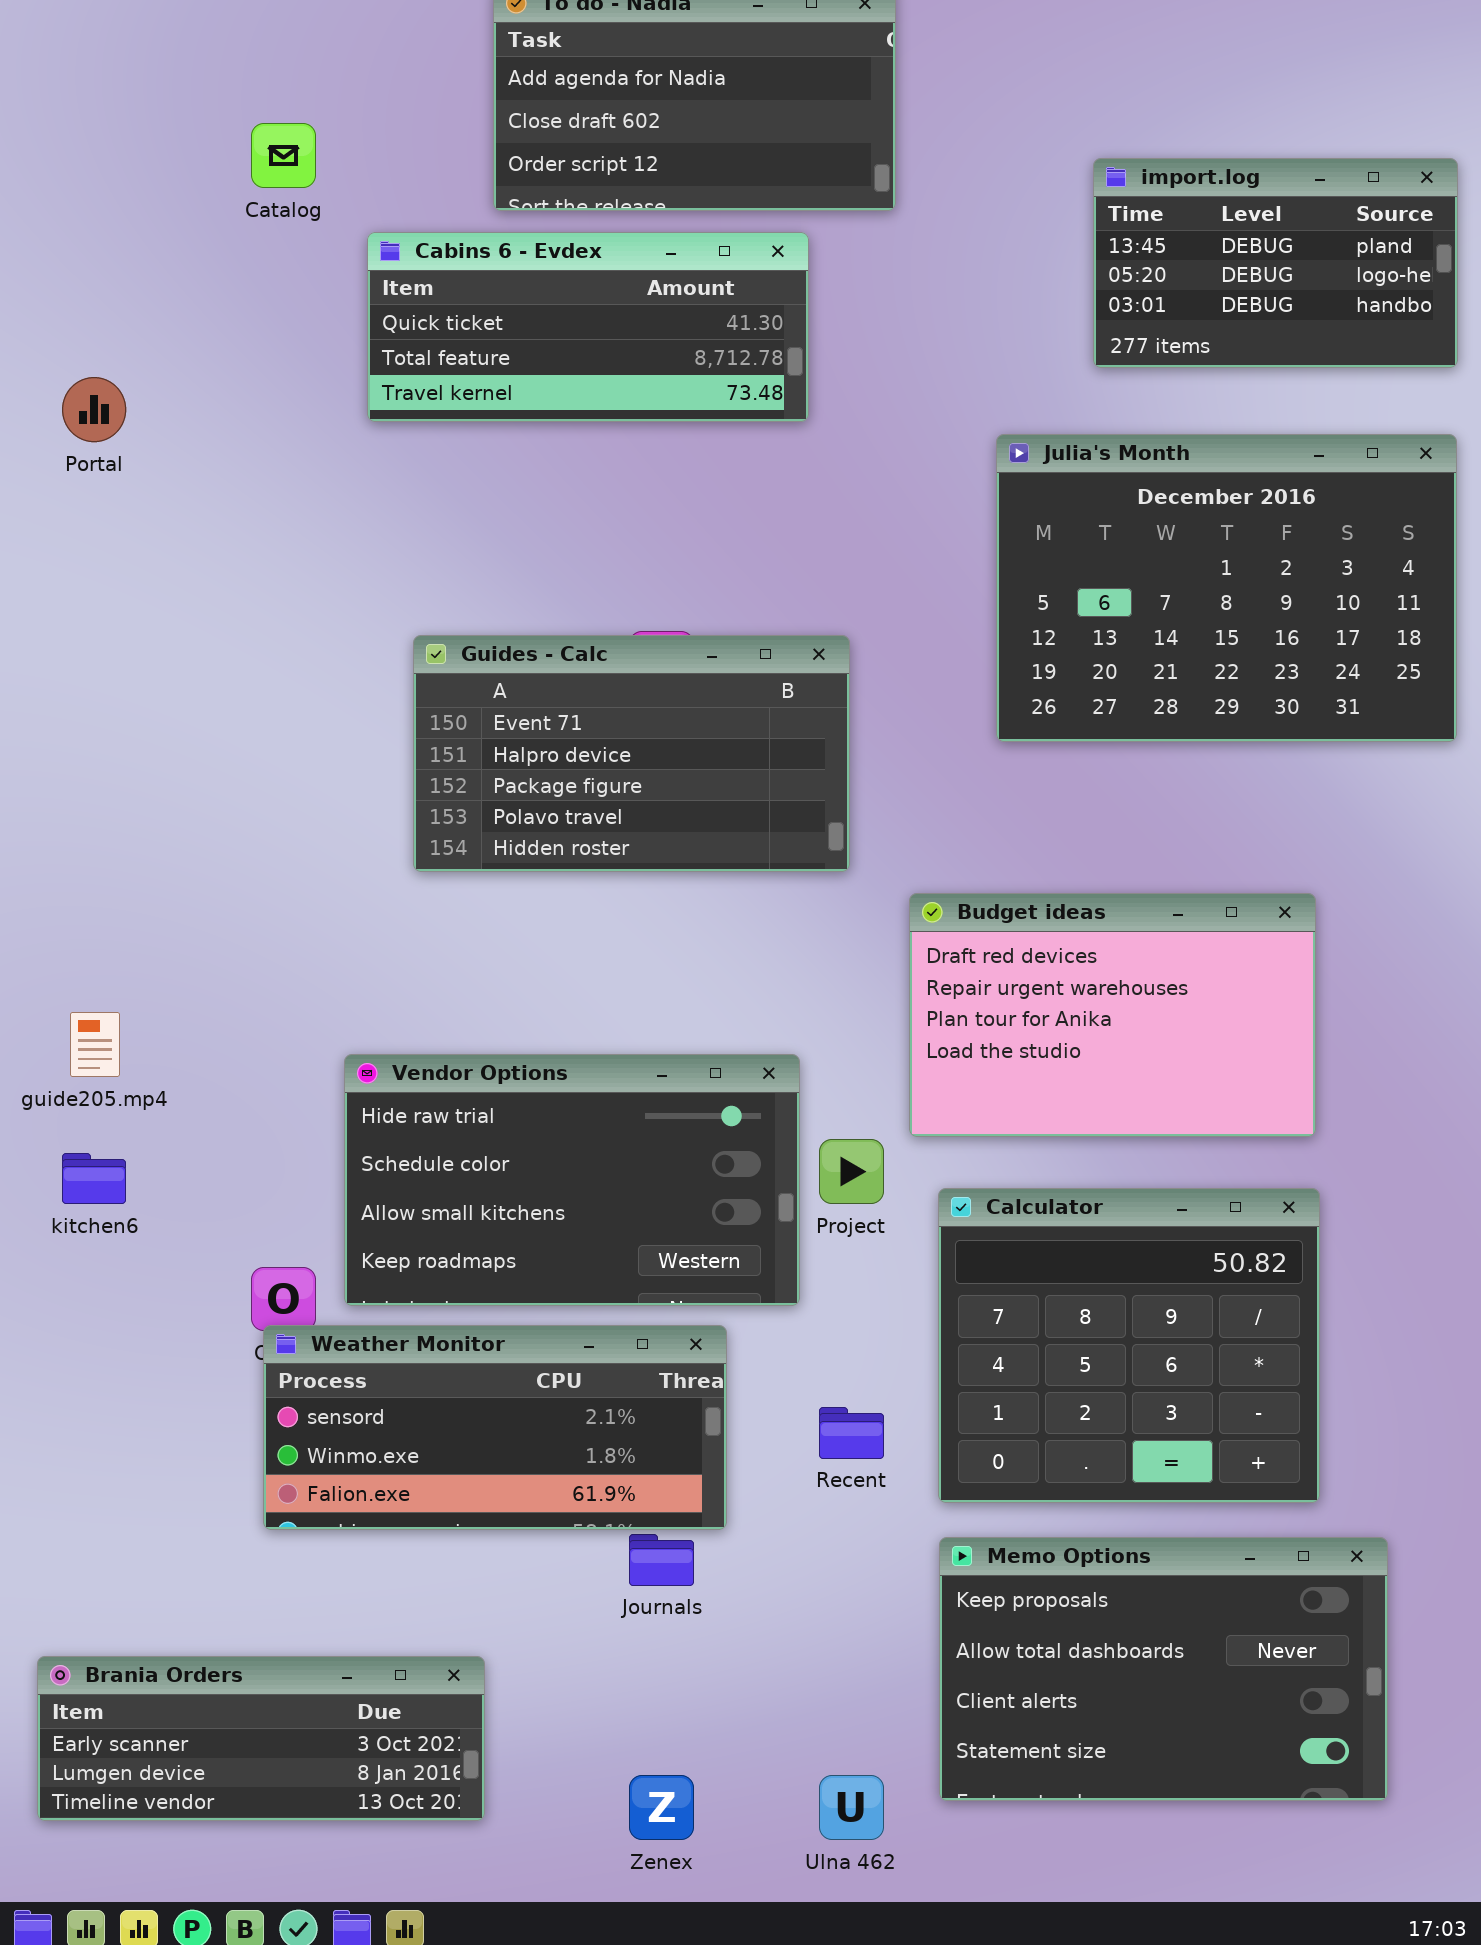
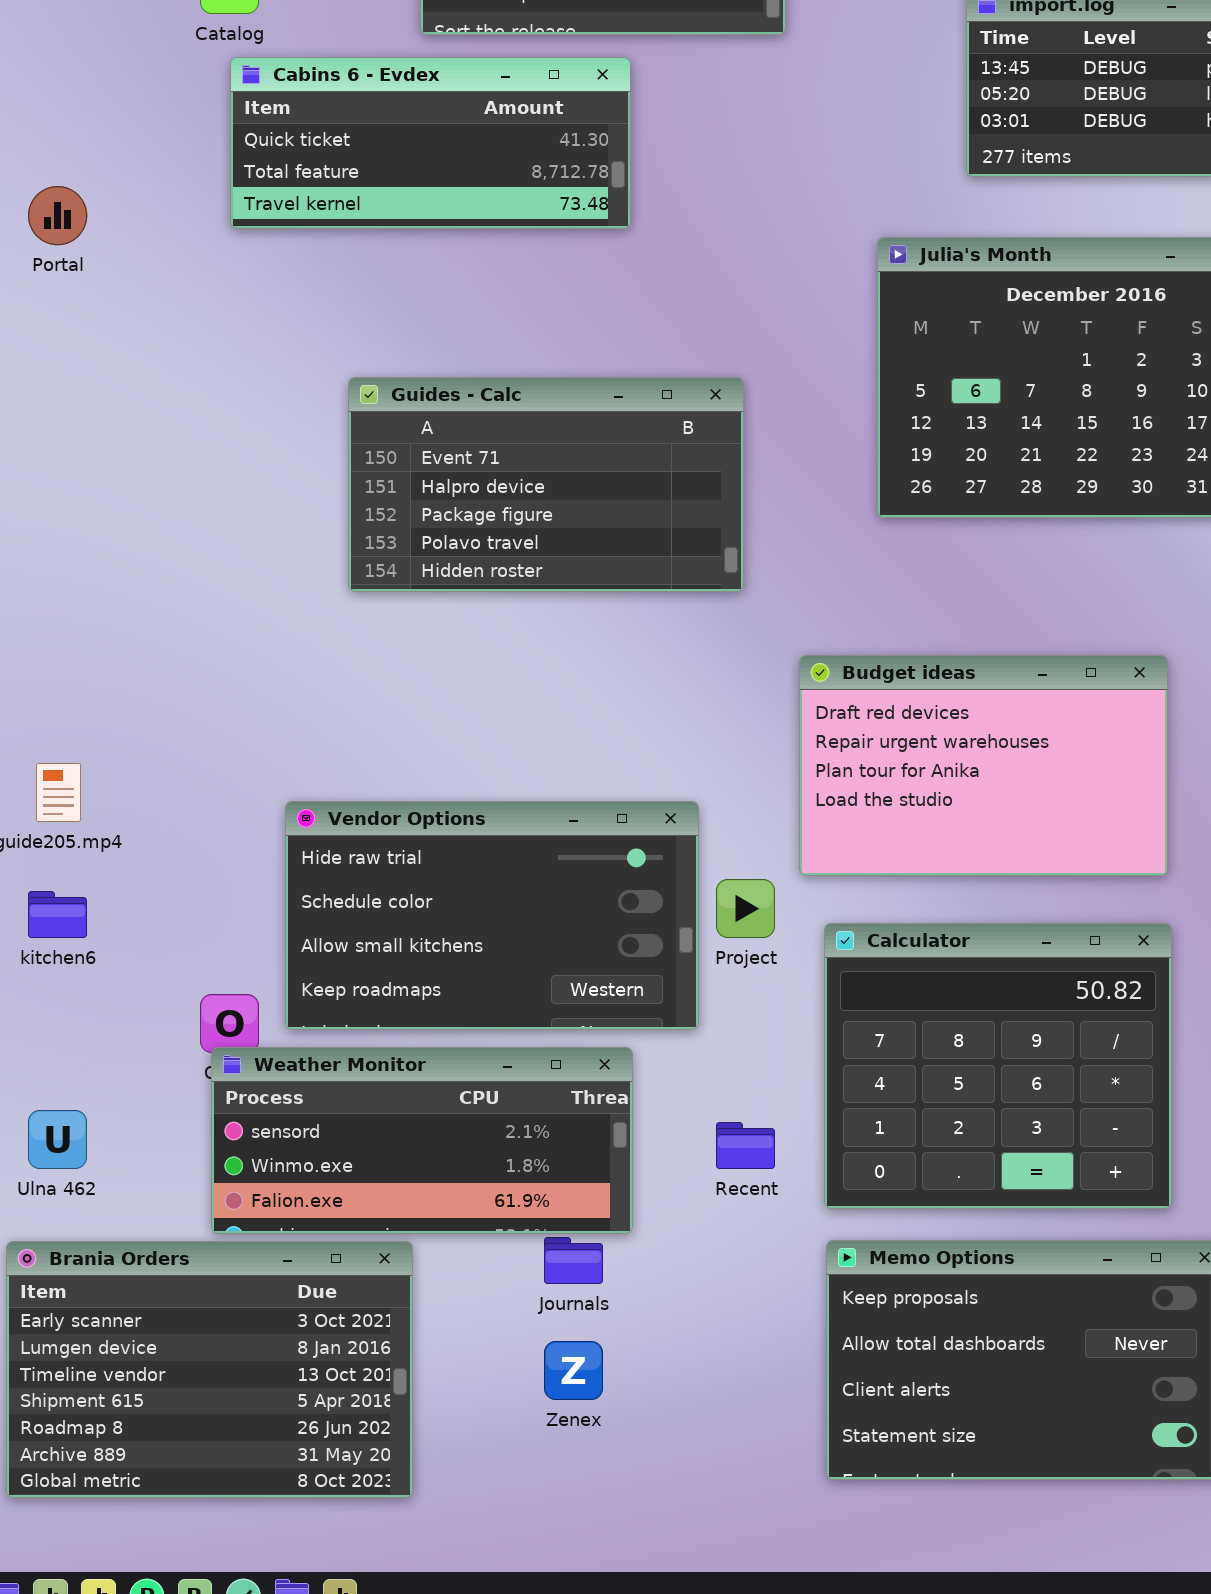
Cabins 6 - Evdex: [367,232,809,422] -> [230,57,631,229], moved
Guides - Calc: [413,635,850,872] -> [348,377,744,592], moved
Brania Orders: [37,1656,485,1821] -> [6,1241,413,1498], resized
Zenex: [629,1775,694,1840] -> [544,1341,603,1400], moved
Ulna 462: [819,1775,884,1840] -> [28,1110,87,1169], moved

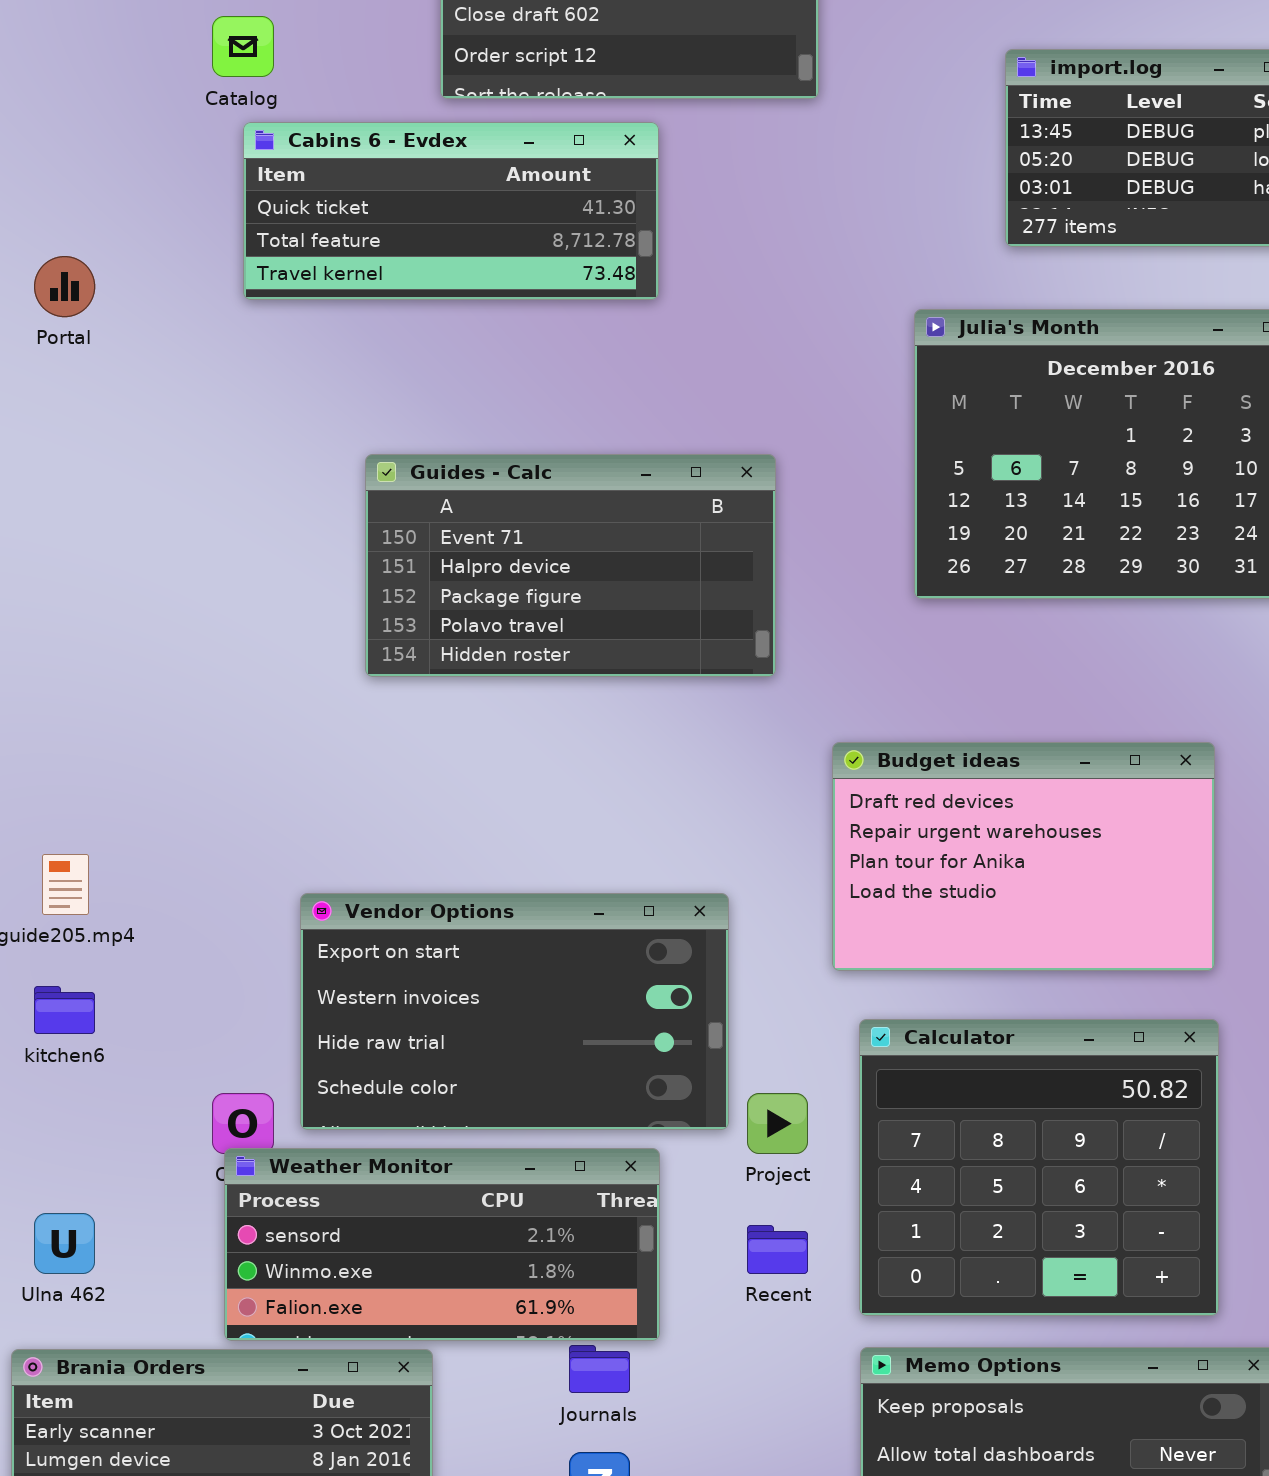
Vendor Options: [285,801,699,1030] -> [300,893,729,1130], scrolled up 2 rows
Project: [716,879,775,938] -> [747,1093,808,1154], moved

